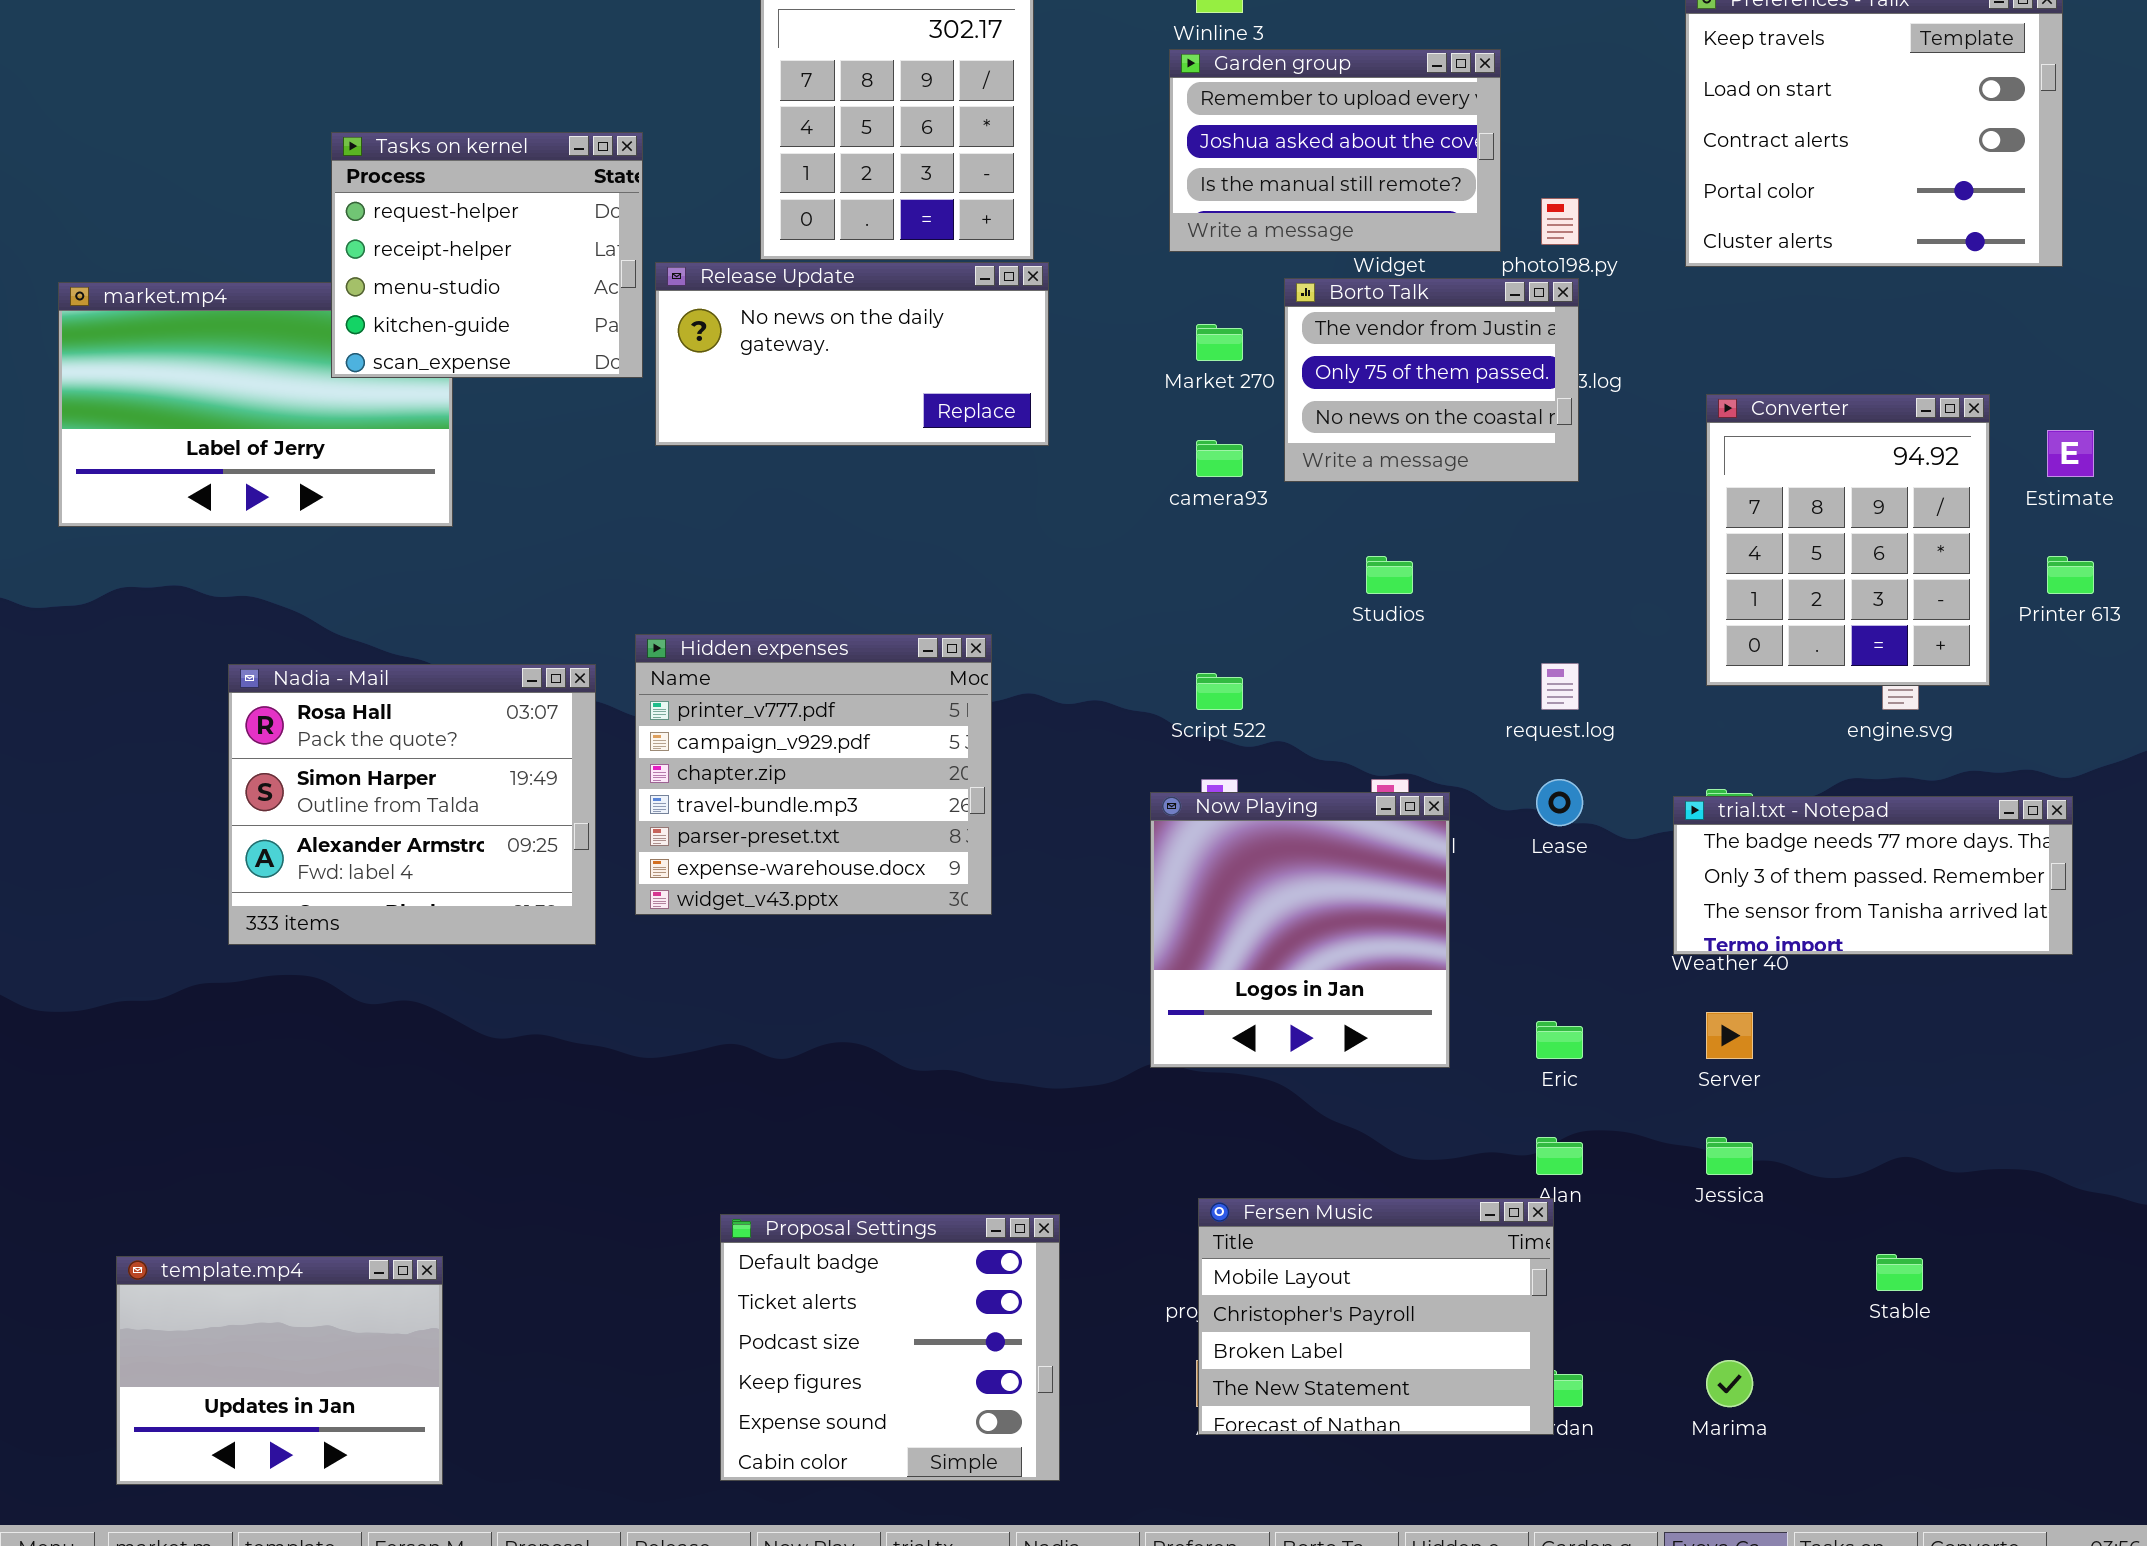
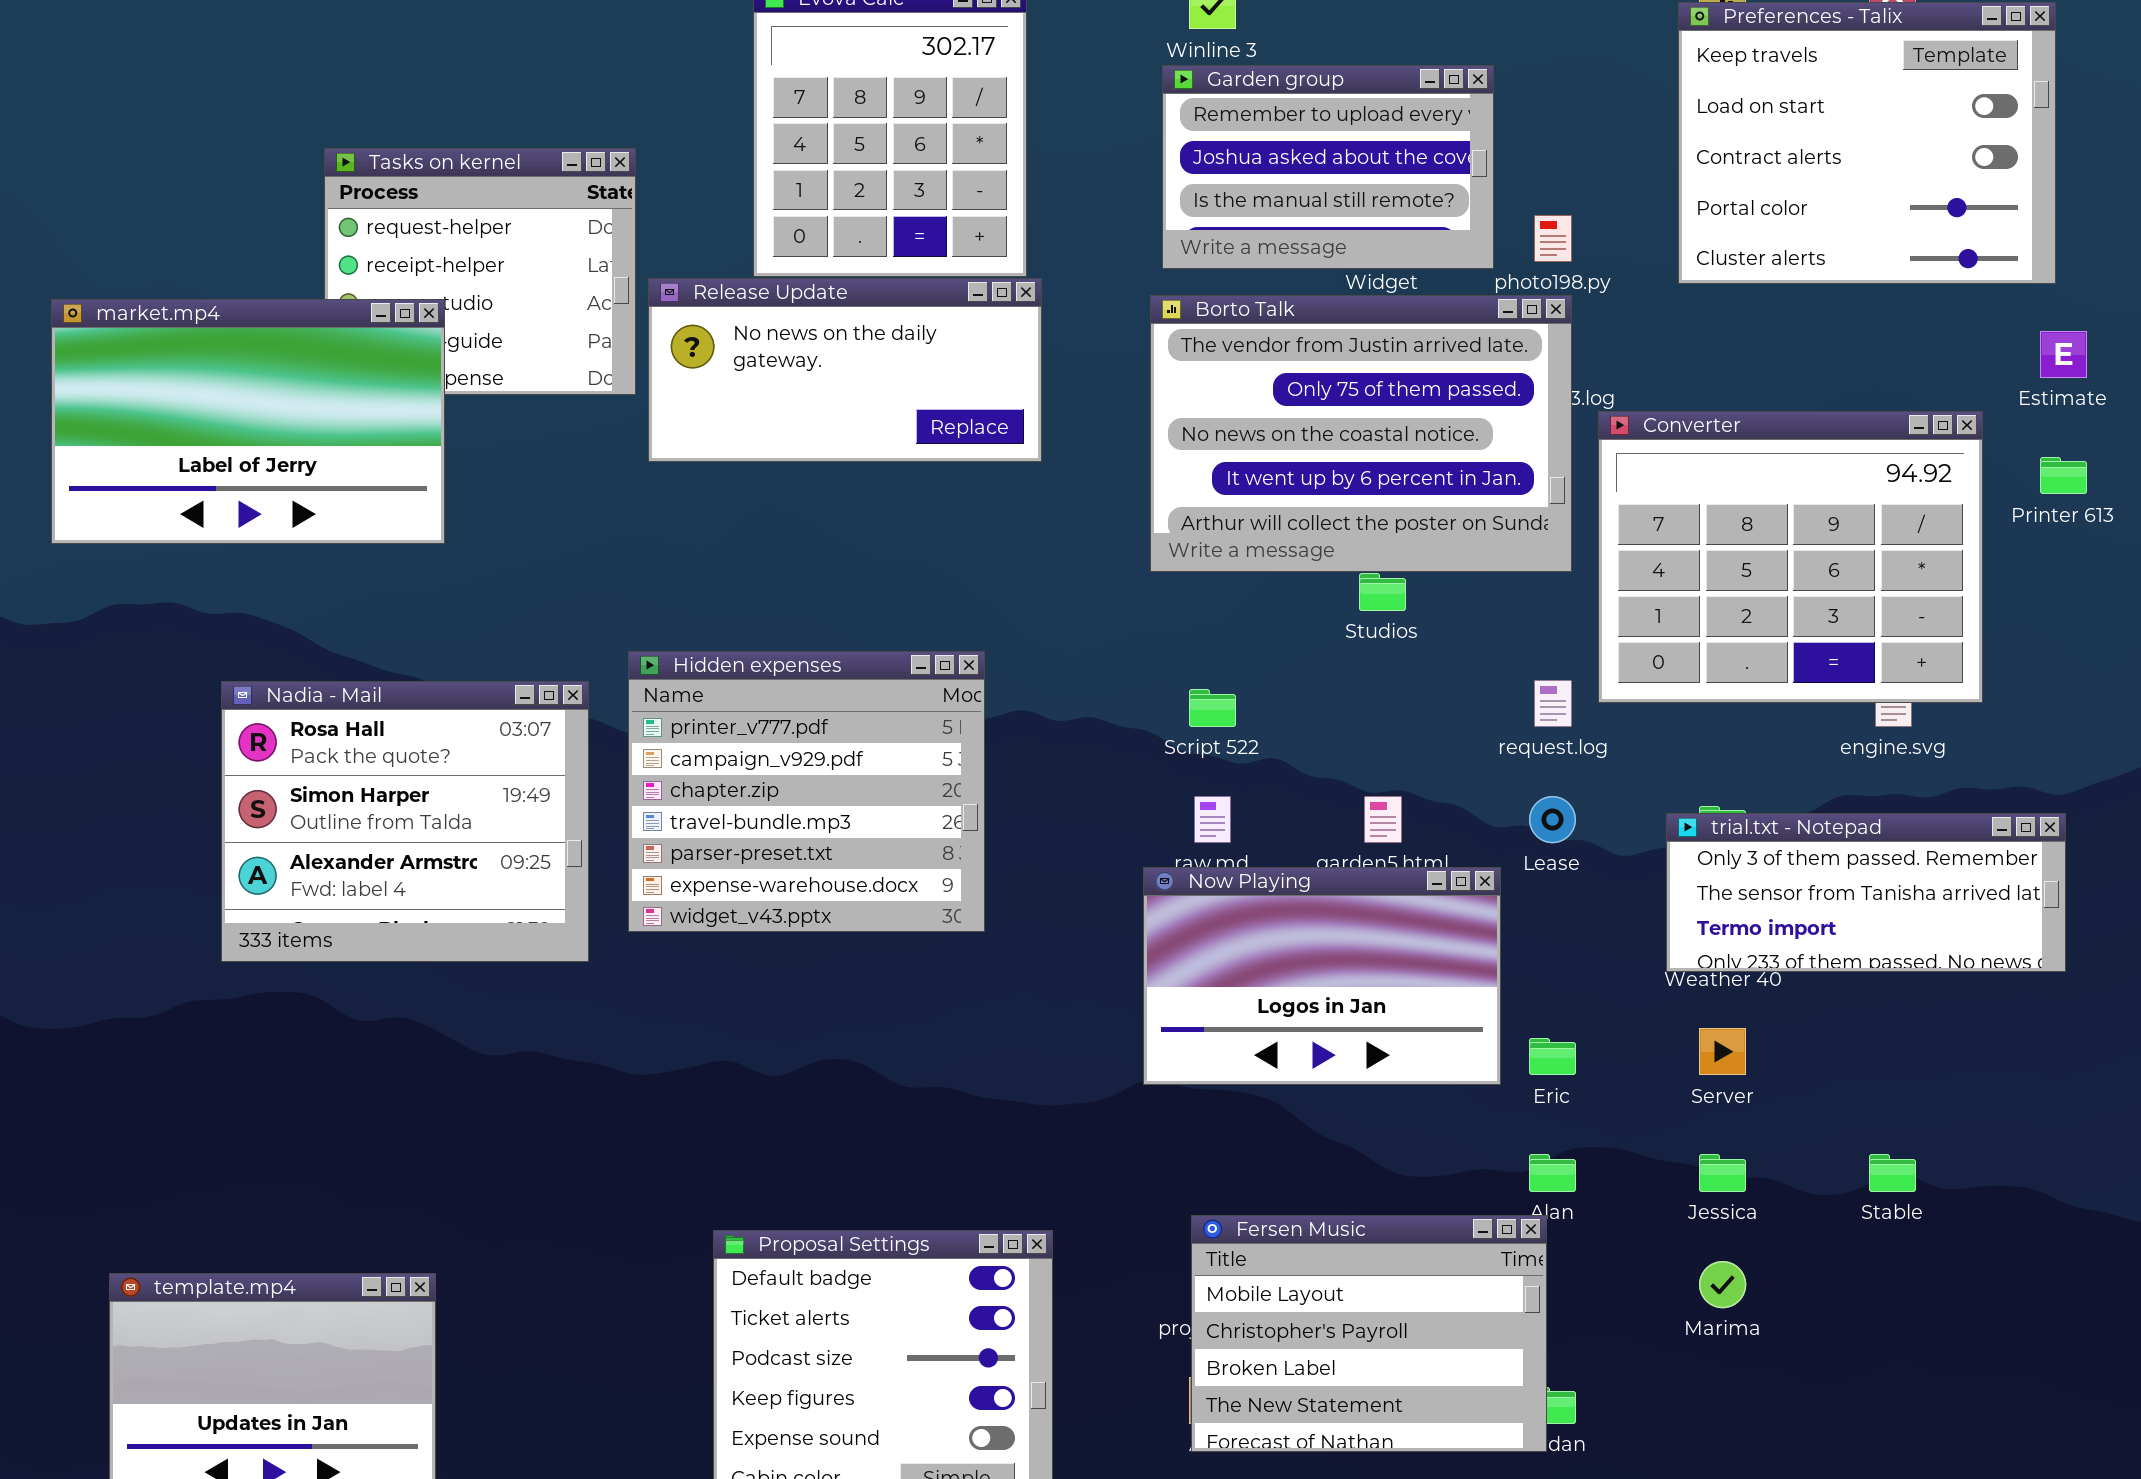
Borto Talk: [1284,278,1579,482] -> [1150,295,1572,572], resized
market.mp4: [58,282,453,527] -> [51,299,445,544], raised
Converter: [1706,394,1990,686] -> [1598,411,1983,703], resized
Estimate: [2047,430,2094,477] -> [2040,331,2087,378], moved
Printer 613: [2047,556,2094,594] -> [2040,457,2087,494], moved
Now Playing: [1150,792,1450,1068] -> [1143,867,1501,1085], resized
trial.txt - Notepad: [1673,796,2073,955] -> [1666,813,2066,972], scrolled down 1 row
Stable: [1876,1254,1923,1291] -> [1869,1154,1916,1192], moved
Marima: [1706,1360,1753,1407] -> [1699,1261,1746,1308], moved

